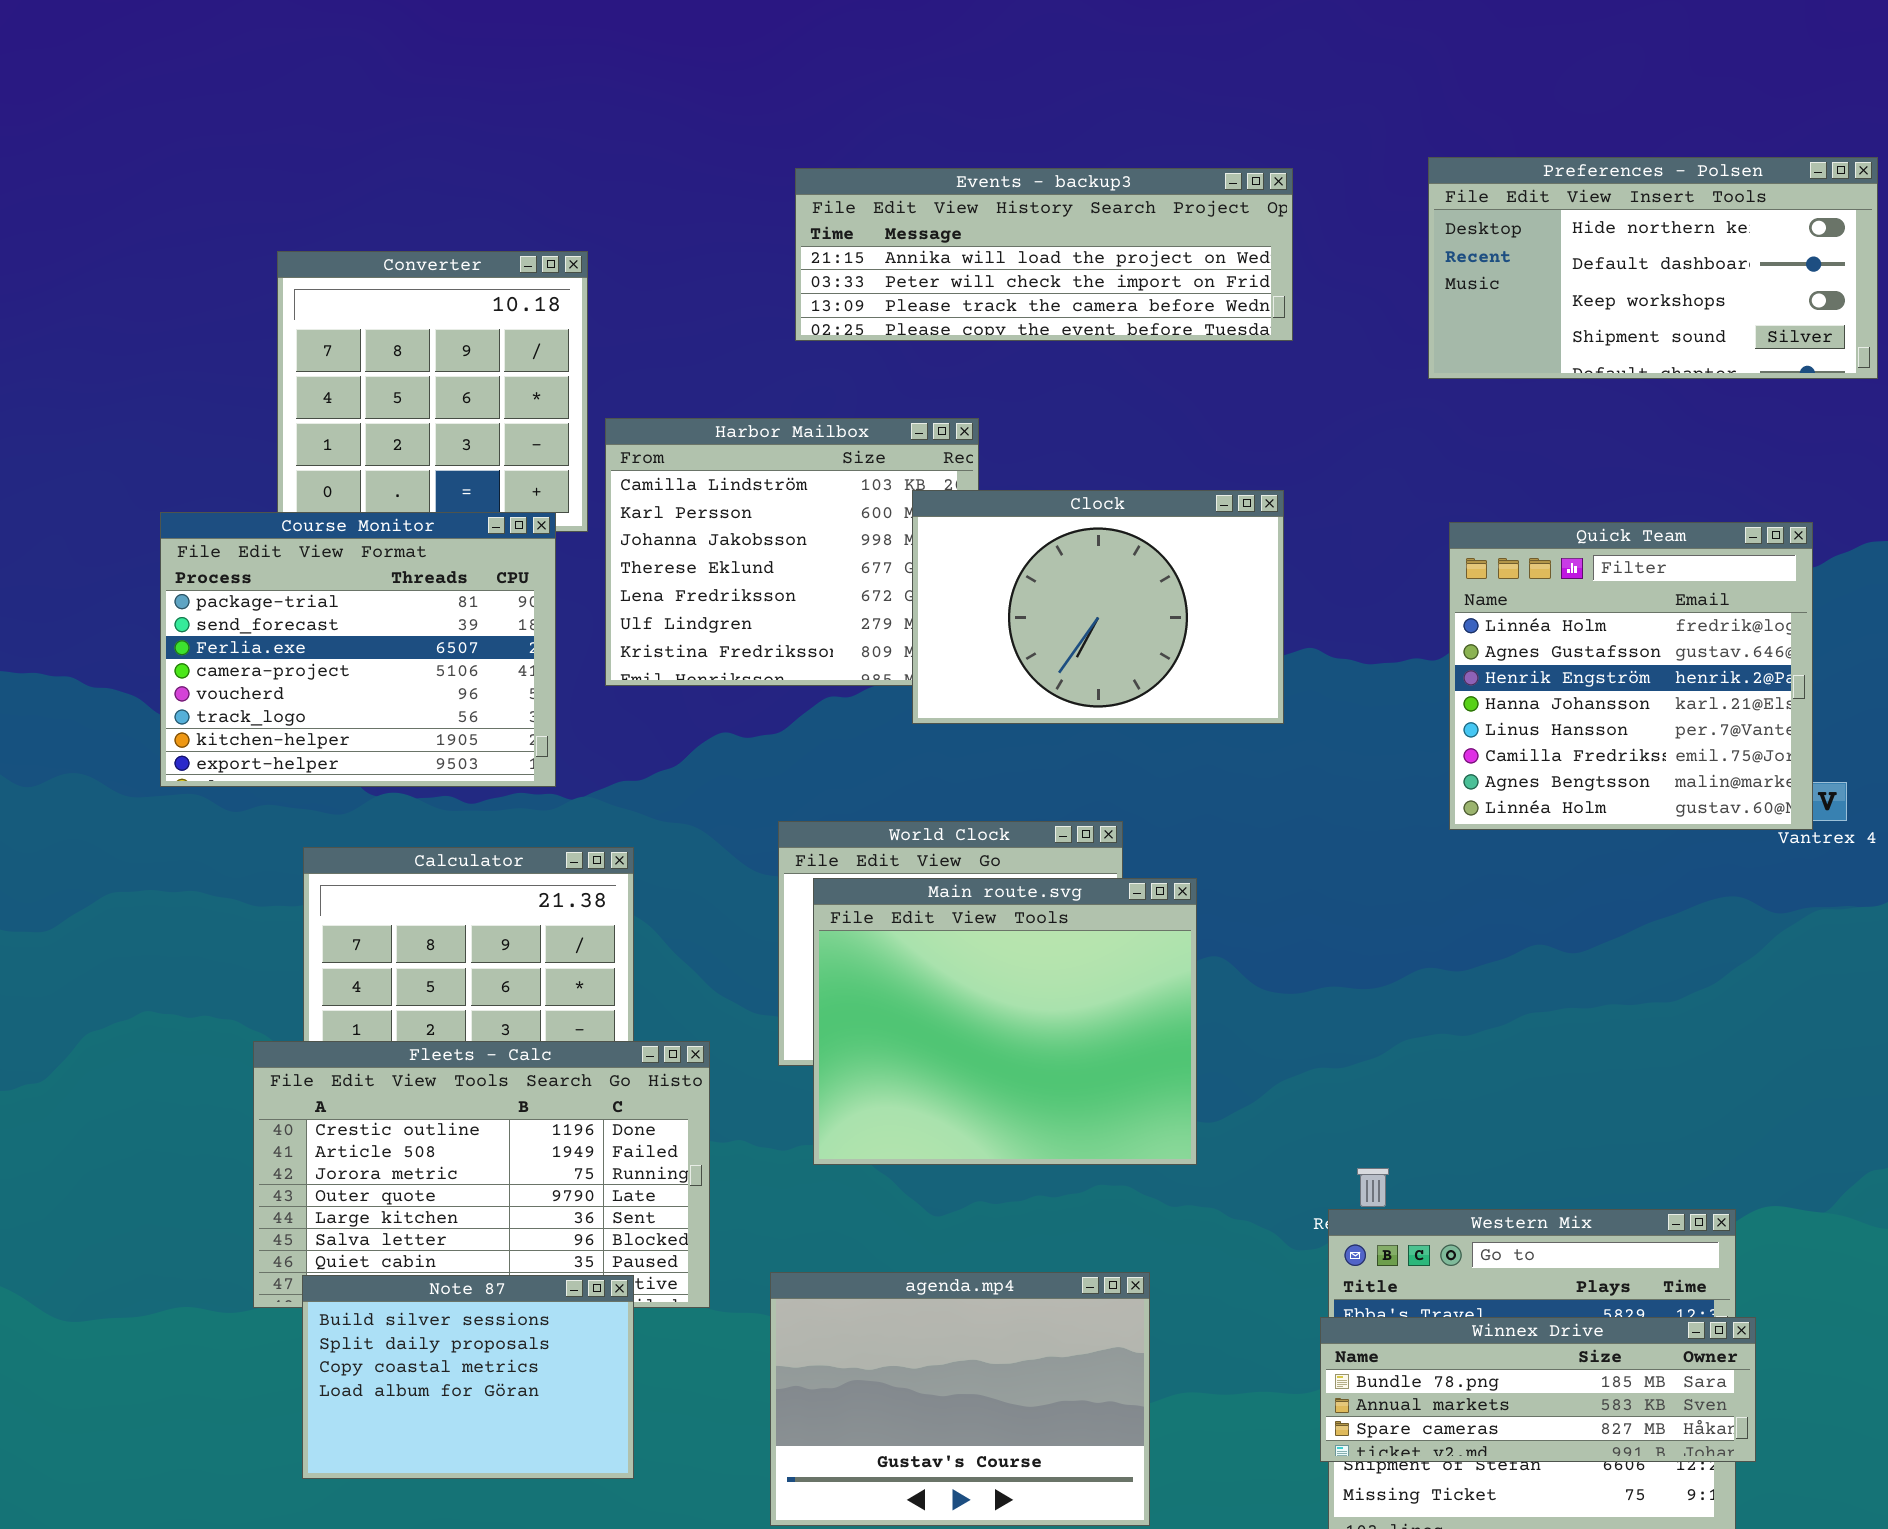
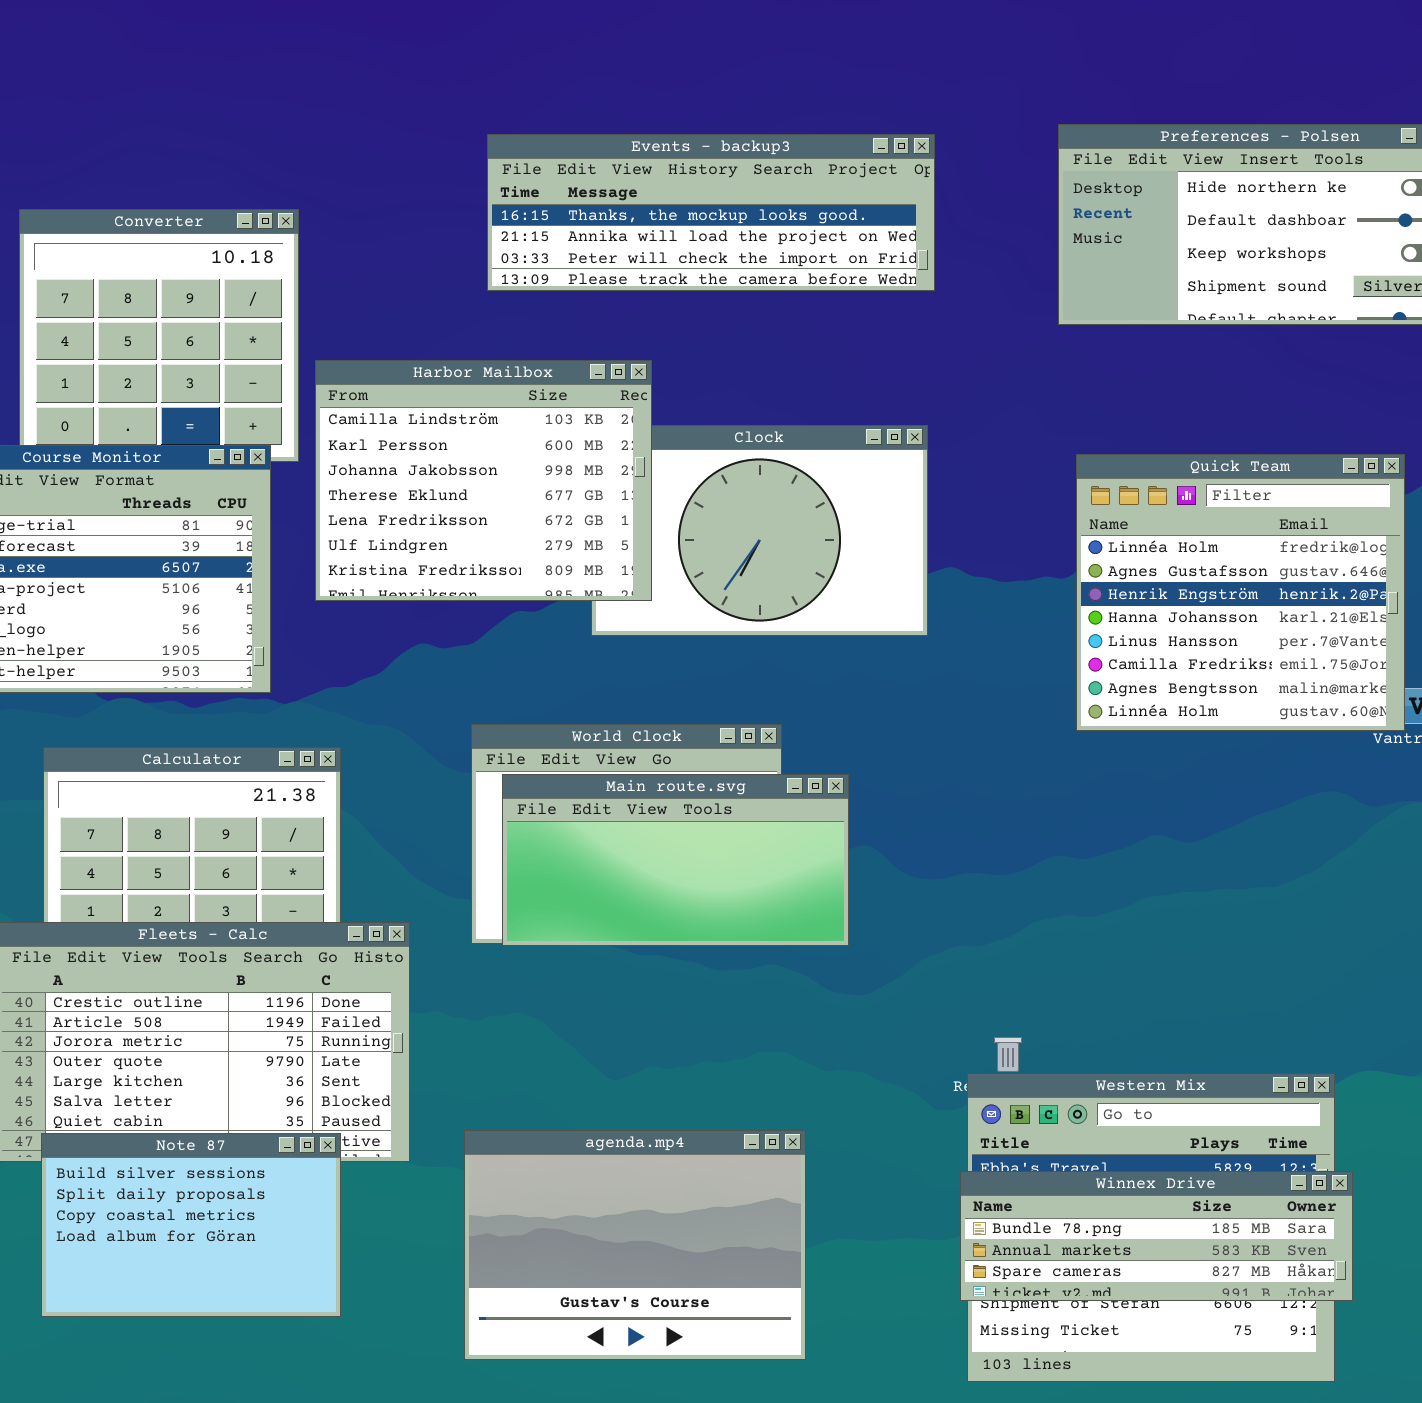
Events - backup3: [795,168,1293,341] -> [487,134,935,291], scrolled up 1 row
Harbor Mailbox: [605,418,979,686] -> [315,360,652,601], raised
Main route.svg: [813,878,1197,1165] -> [502,774,849,946], resized

